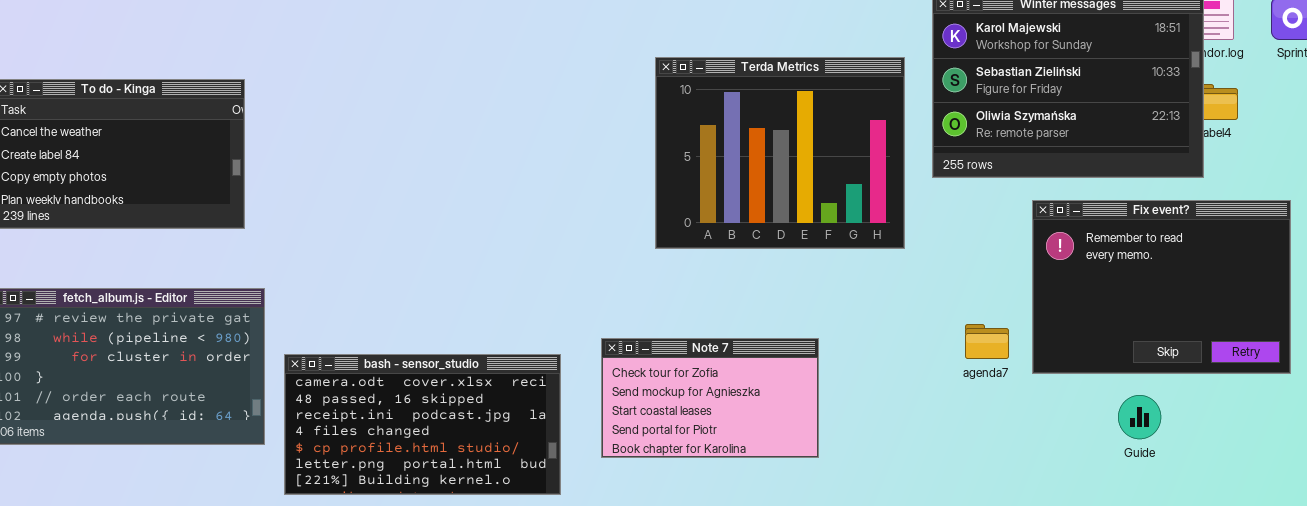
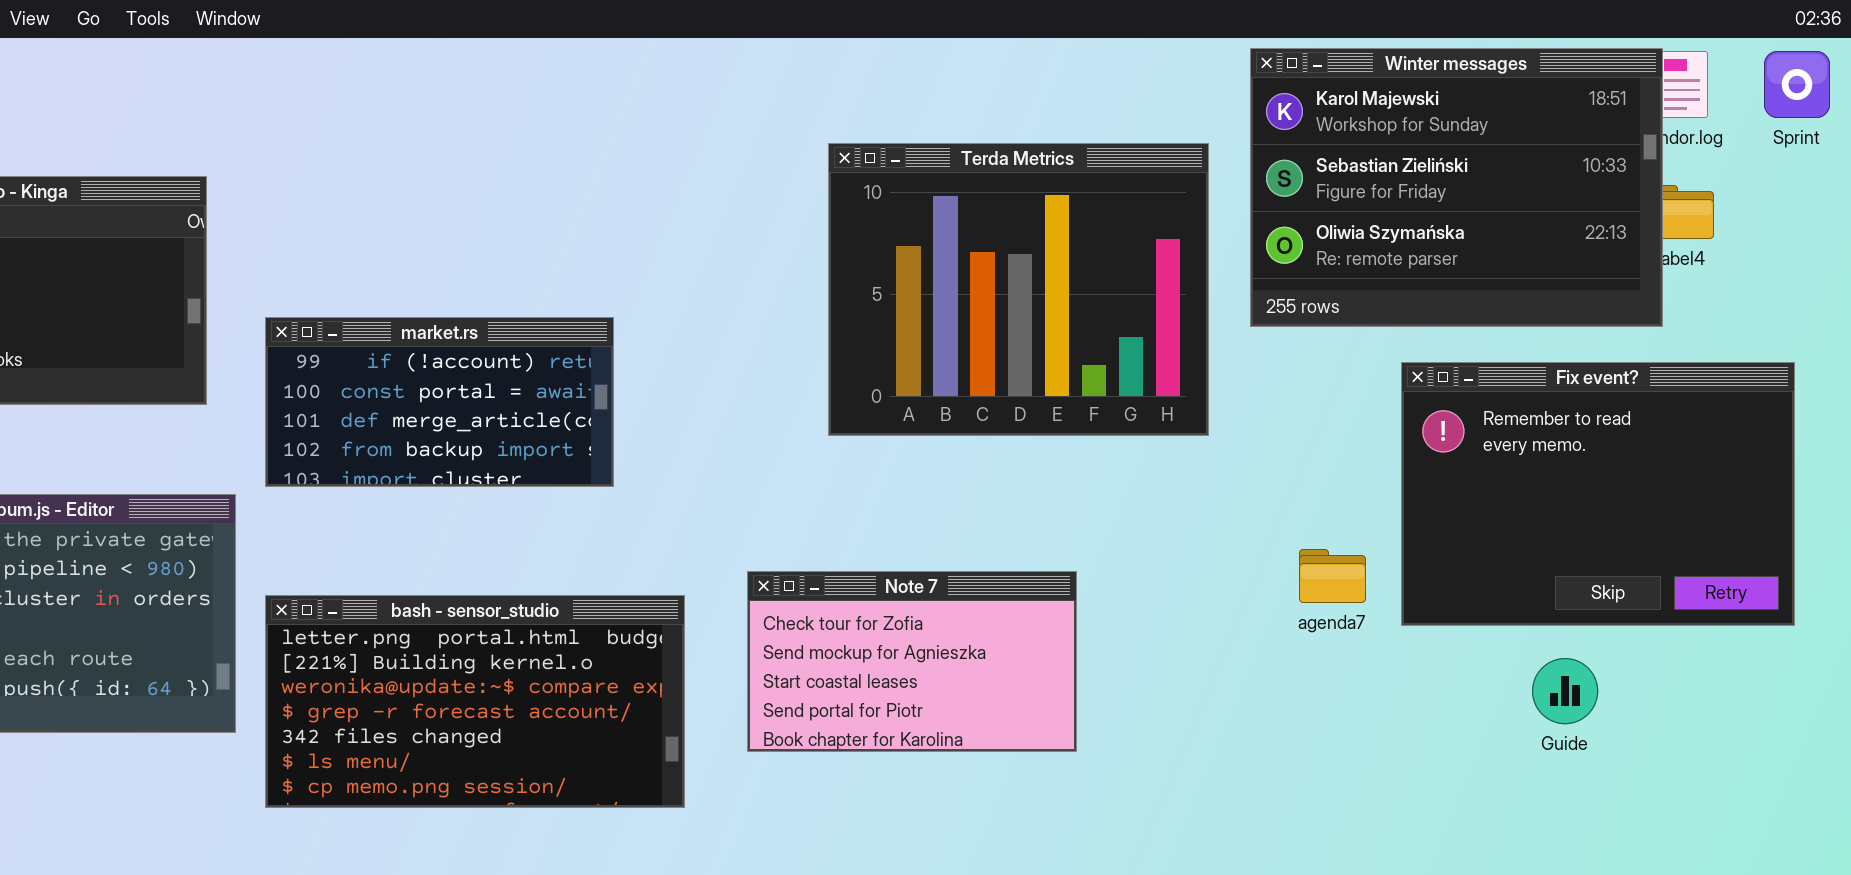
market.rs: none -> [265,317,614,487], opened
bash - sensor_studio: [284,354,561,495] -> [265,595,685,808], scrolled down 5 rows

